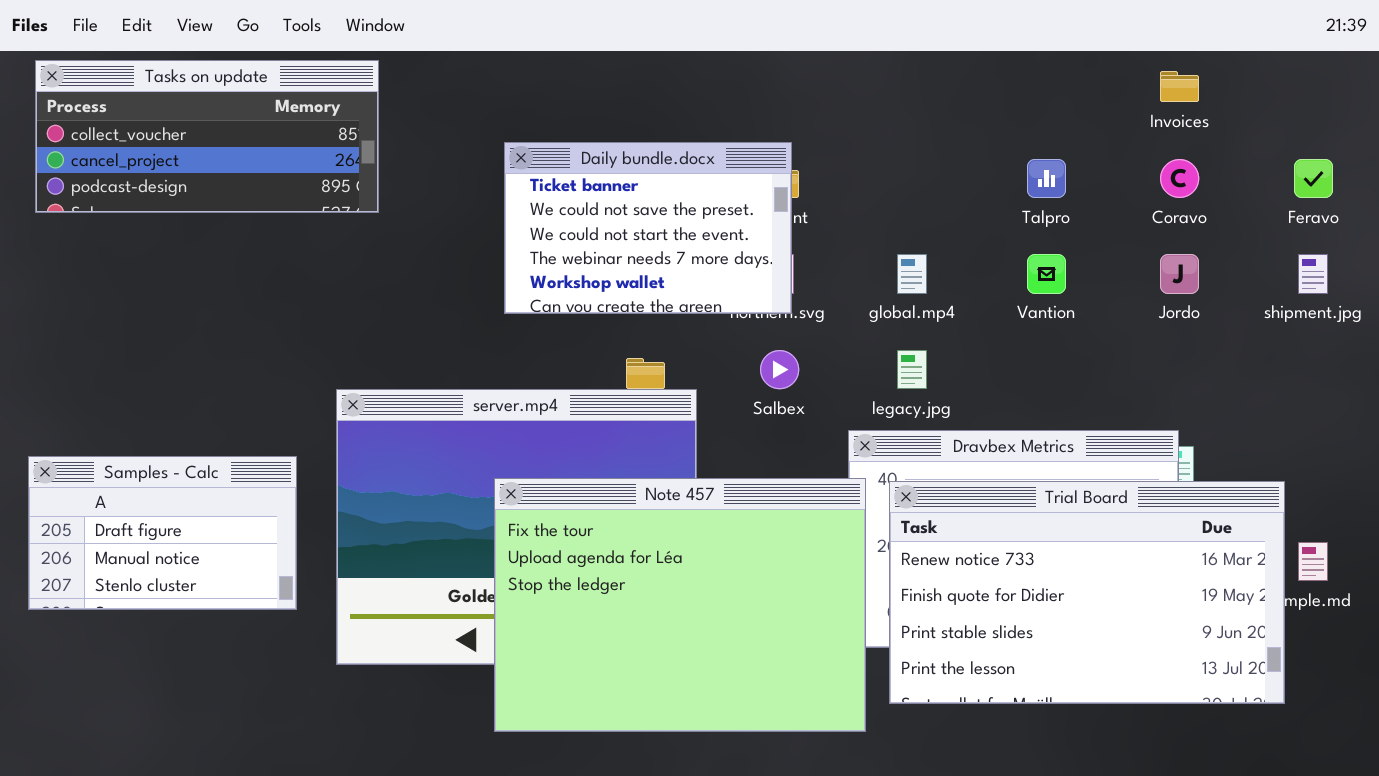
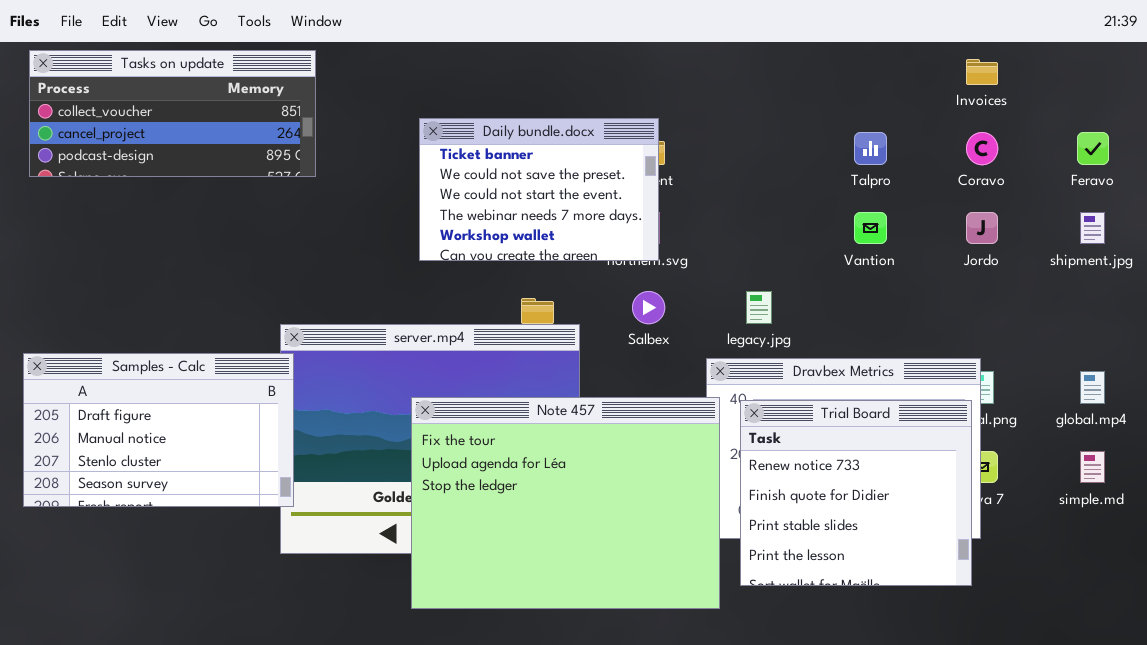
global.mp4: [897,254,927,294] -> [1080,371,1105,404], moved
Samples - Calc: [28,456,297,610] -> [23,353,294,507], resized
Trial Board: [889,481,1285,704] -> [740,400,972,586], resized

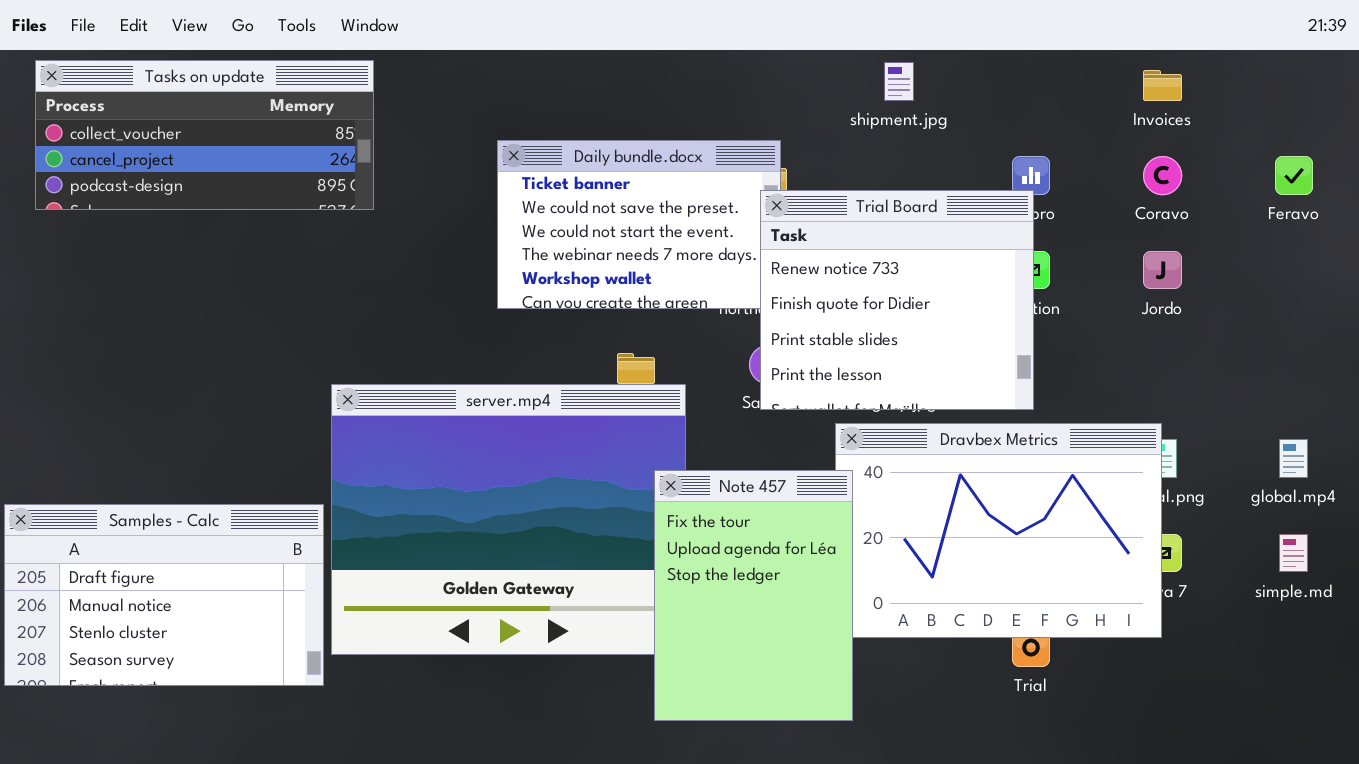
shipment.jpg: [1080,212,1105,244] -> [884,62,914,101], moved
Samples - Calc: [23,353,294,507] -> [4,504,324,686], moved
Note 457: [411,397,720,609] -> [654,470,853,721], resized
Trial Board: [740,400,972,586] -> [760,190,1034,410], moved

